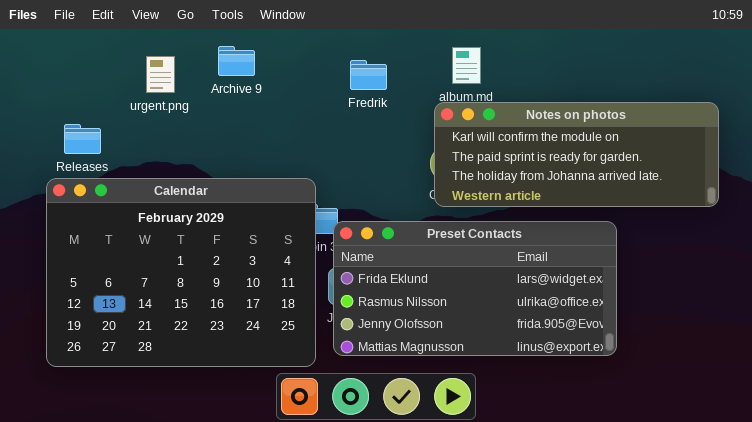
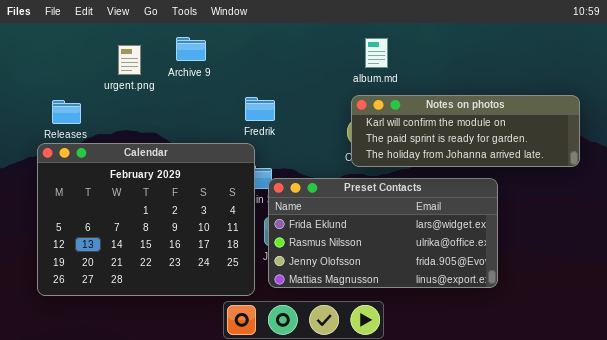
Fredrik: [350,60,387,90] -> [245,97,275,121], moved
Notes on photos: [434,102,719,207] -> [351,95,580,167], resized

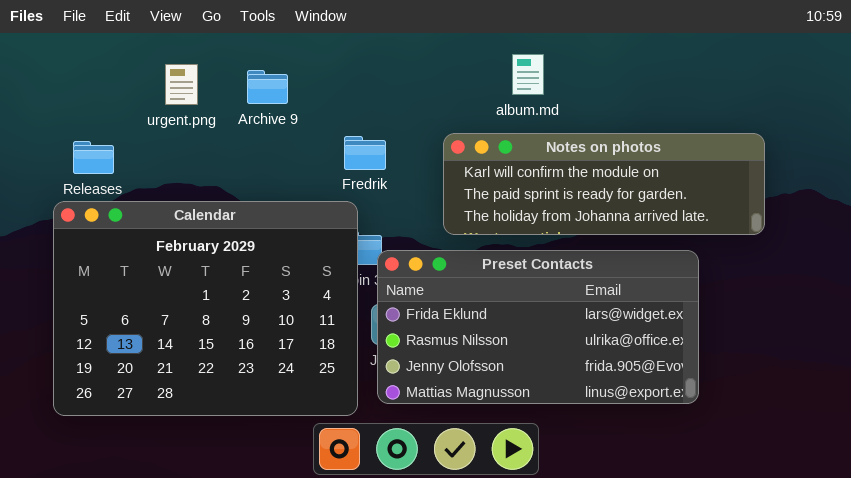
Archive 9: [176,37,206,61] -> [247,70,288,104], moved
Notes on photos: [351,95,580,167] -> [443,133,765,235], moved

